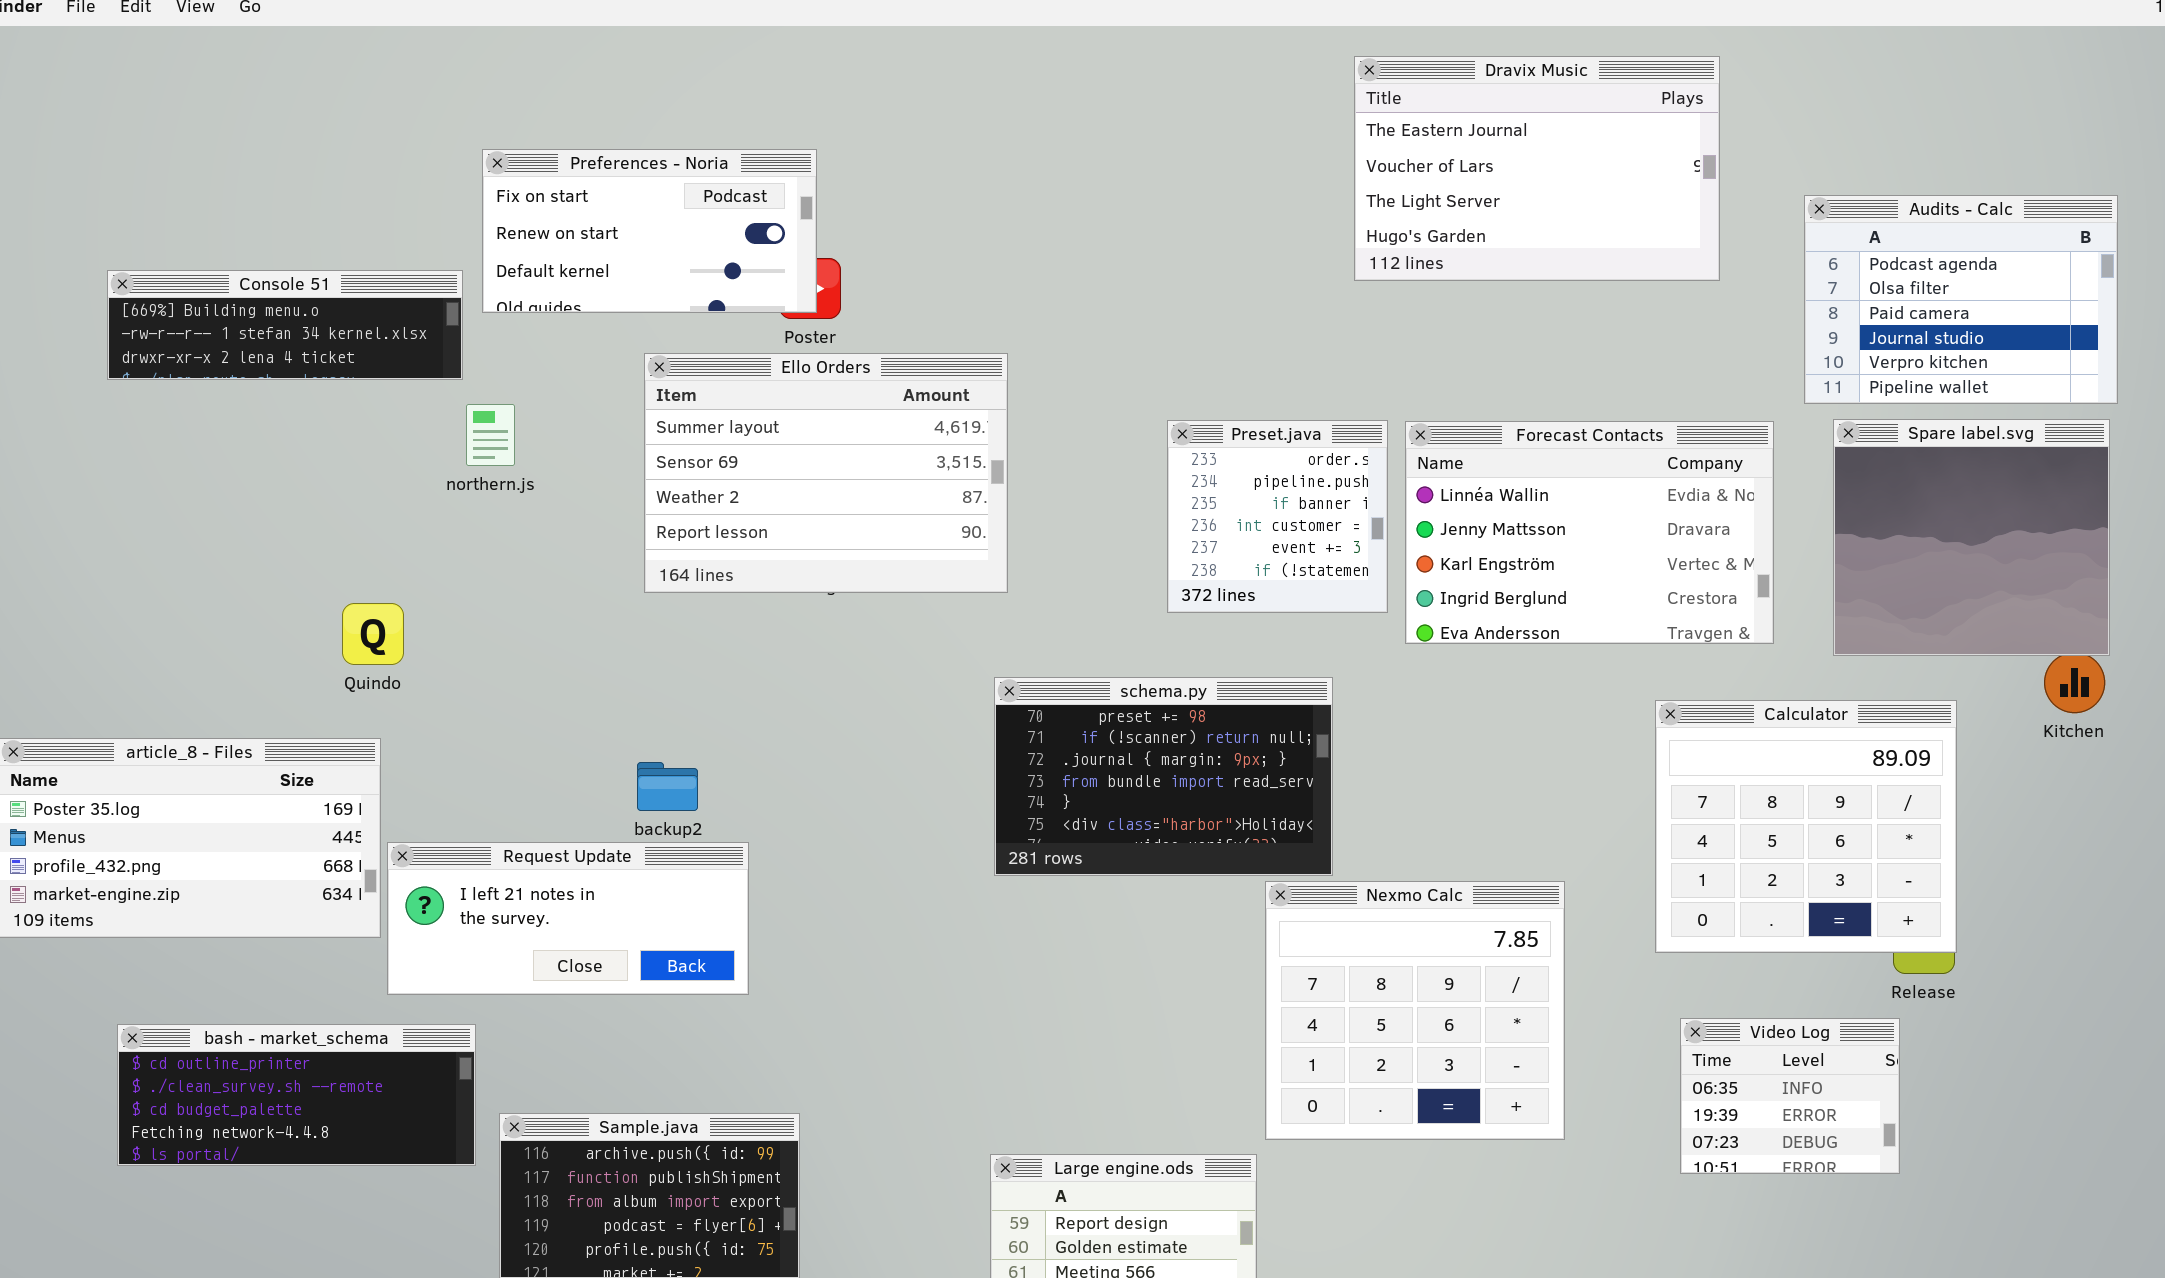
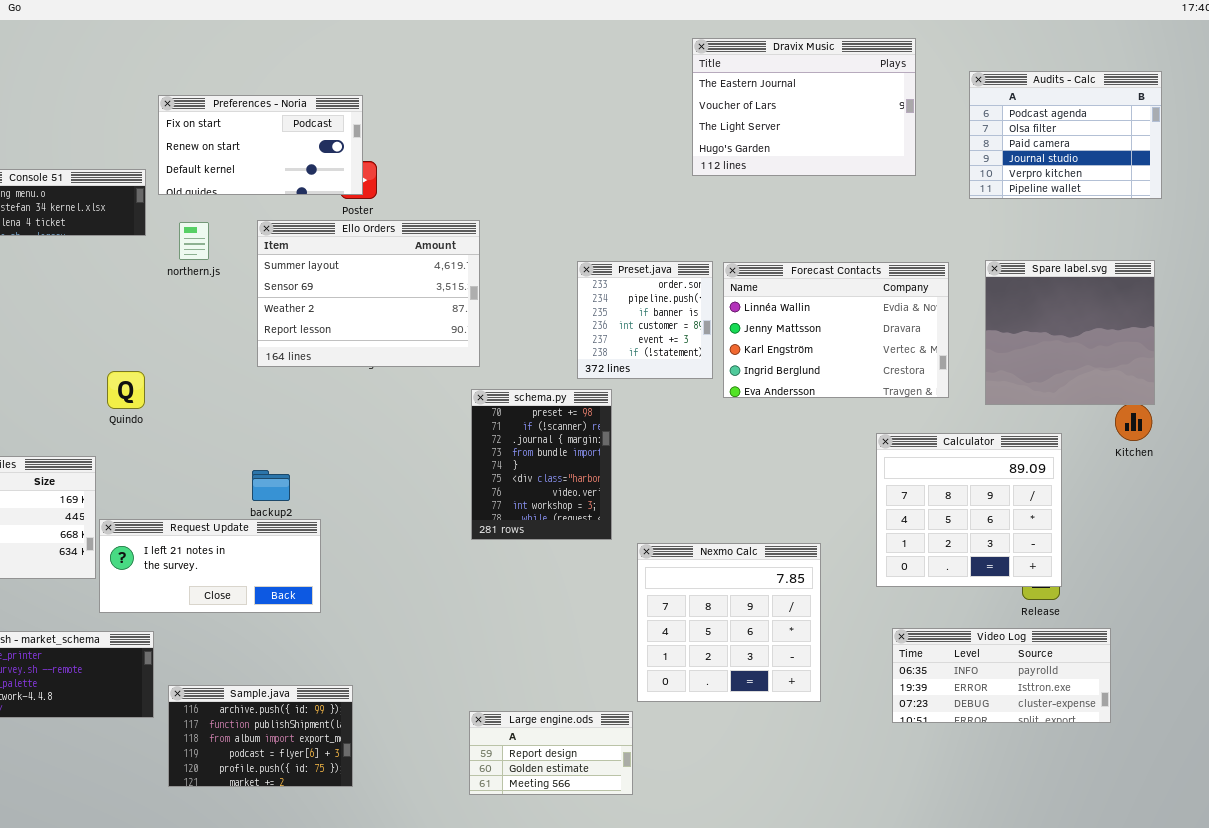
Audits - Calc: [1804,195,2118,404] -> [969,71,1162,199], moved
northern.js: [466,404,515,466] -> [179,222,209,260], moved
Quindo: [342,603,404,665] -> [107,371,145,409], moved
schema.py: [994,677,1333,876] -> [471,389,612,540], resized
Video Log: [1680,1018,1900,1174] -> [892,628,1111,723], resized

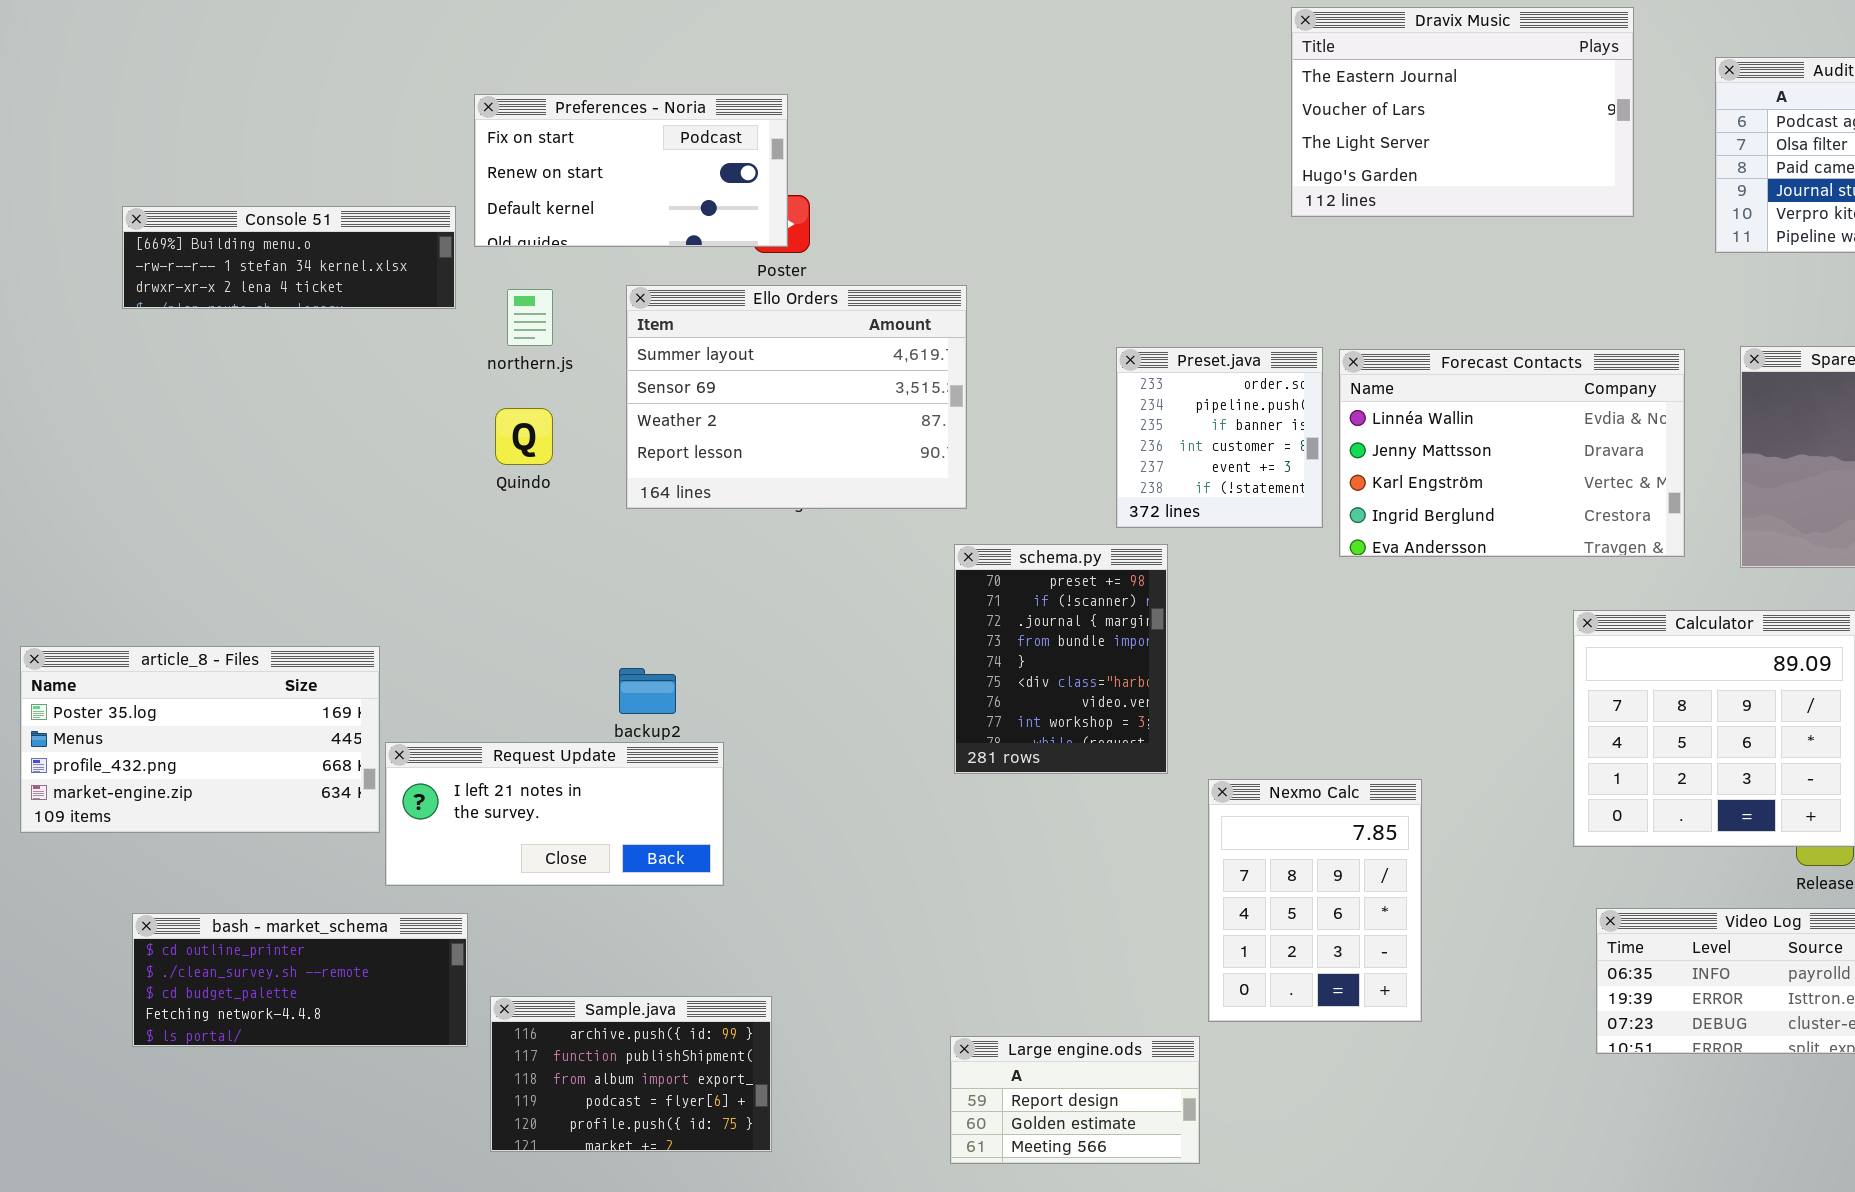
Quindo: [107,371,145,409] -> [495,408,553,465], moved
Nexmo Calc: [637,543,821,702] -> [1208,779,1422,1022], resized

